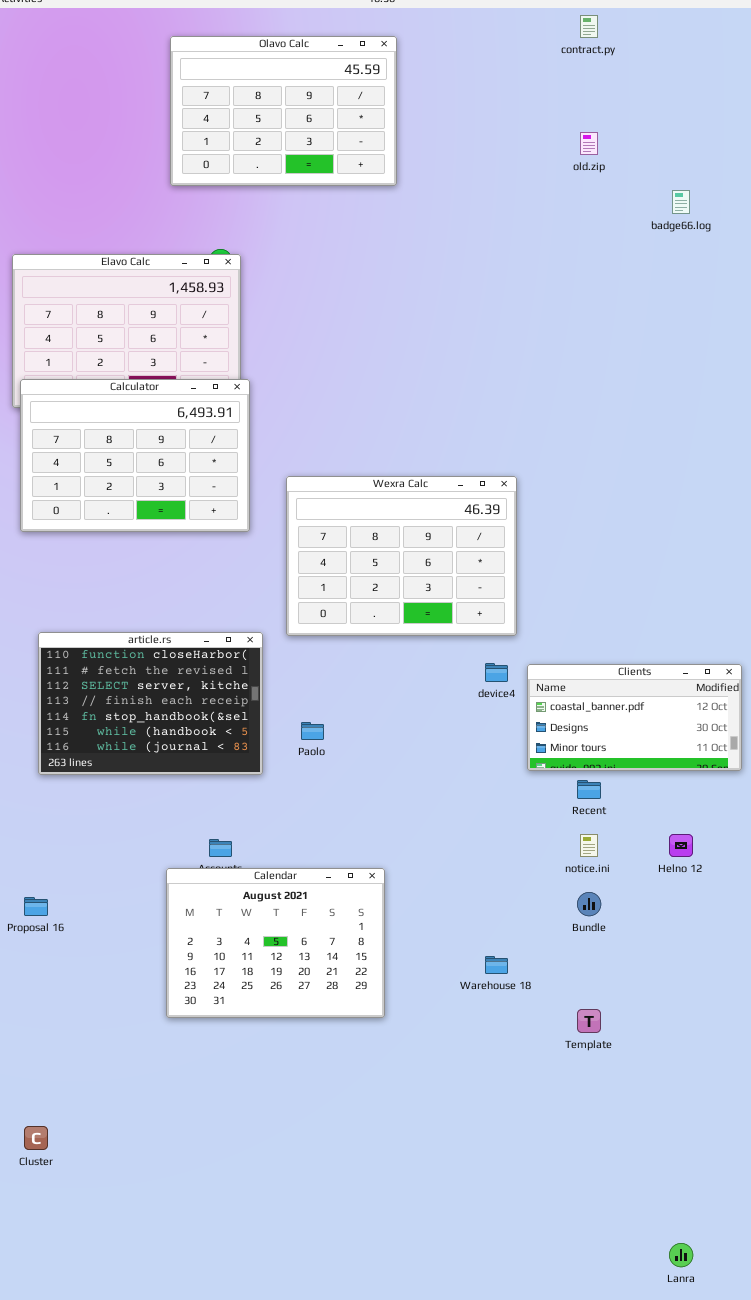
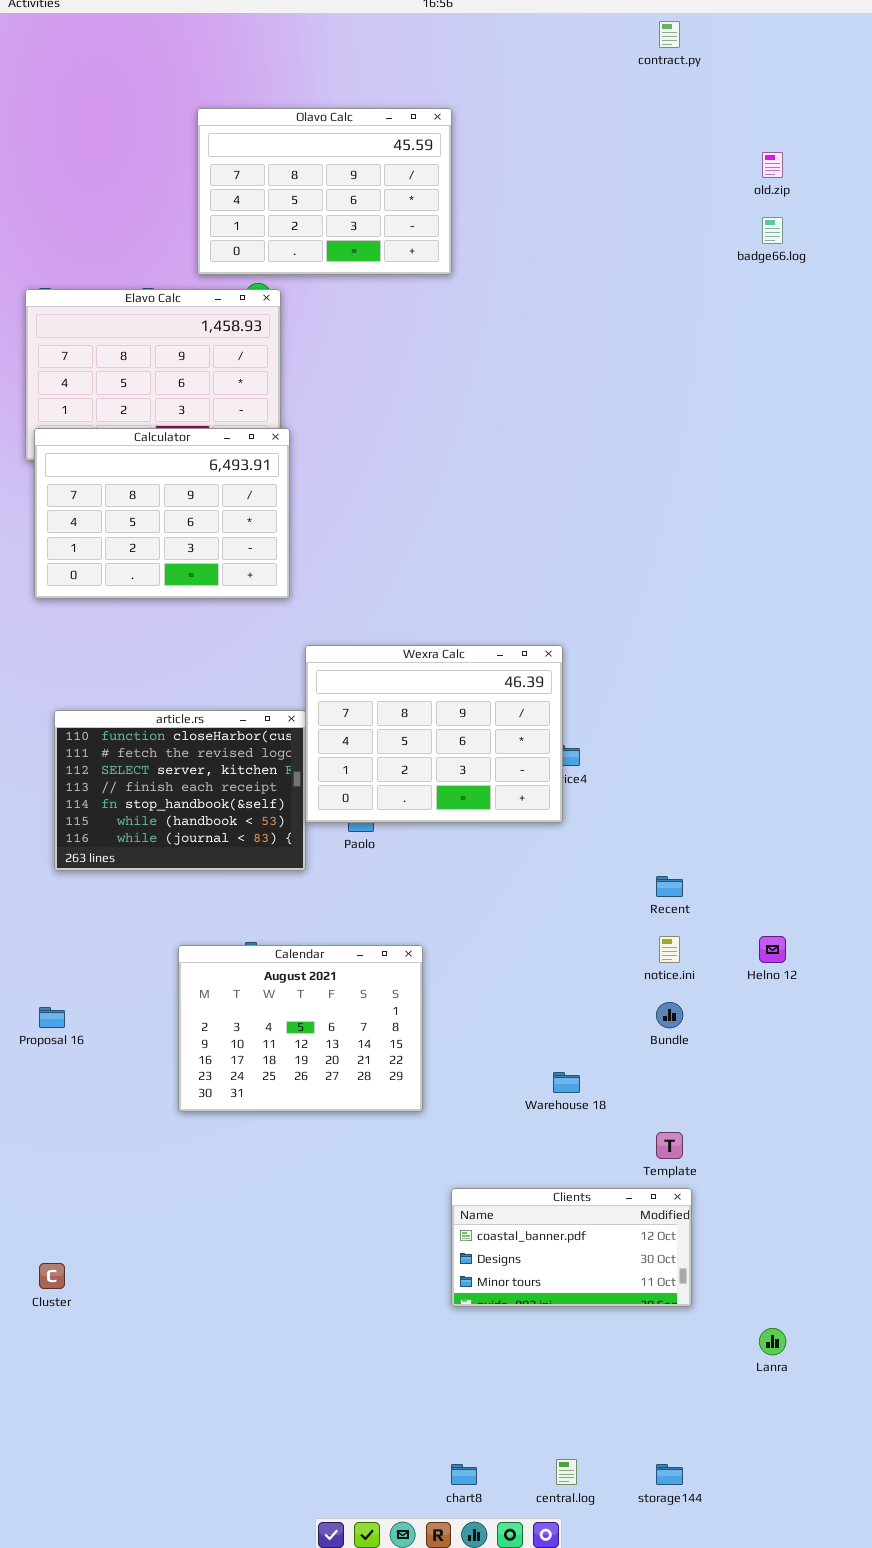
Olavo Calc: [170,36,397,186] -> [197,108,452,275], moved
old.zip: [580,132,598,155] -> [762,152,783,178], moved
Wexra Calc: [286,476,517,636] -> [305,645,563,823], moved
Clients: [527,664,742,771] -> [451,1188,692,1307], moved
Calendar: [166,868,385,1018] -> [178,945,423,1112], moved
Lanra: [669,1243,693,1267] -> [759,1328,786,1355], moved

